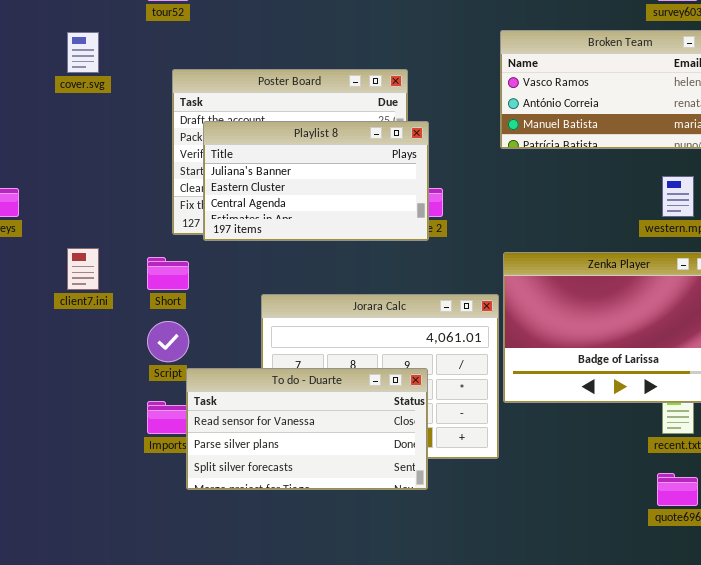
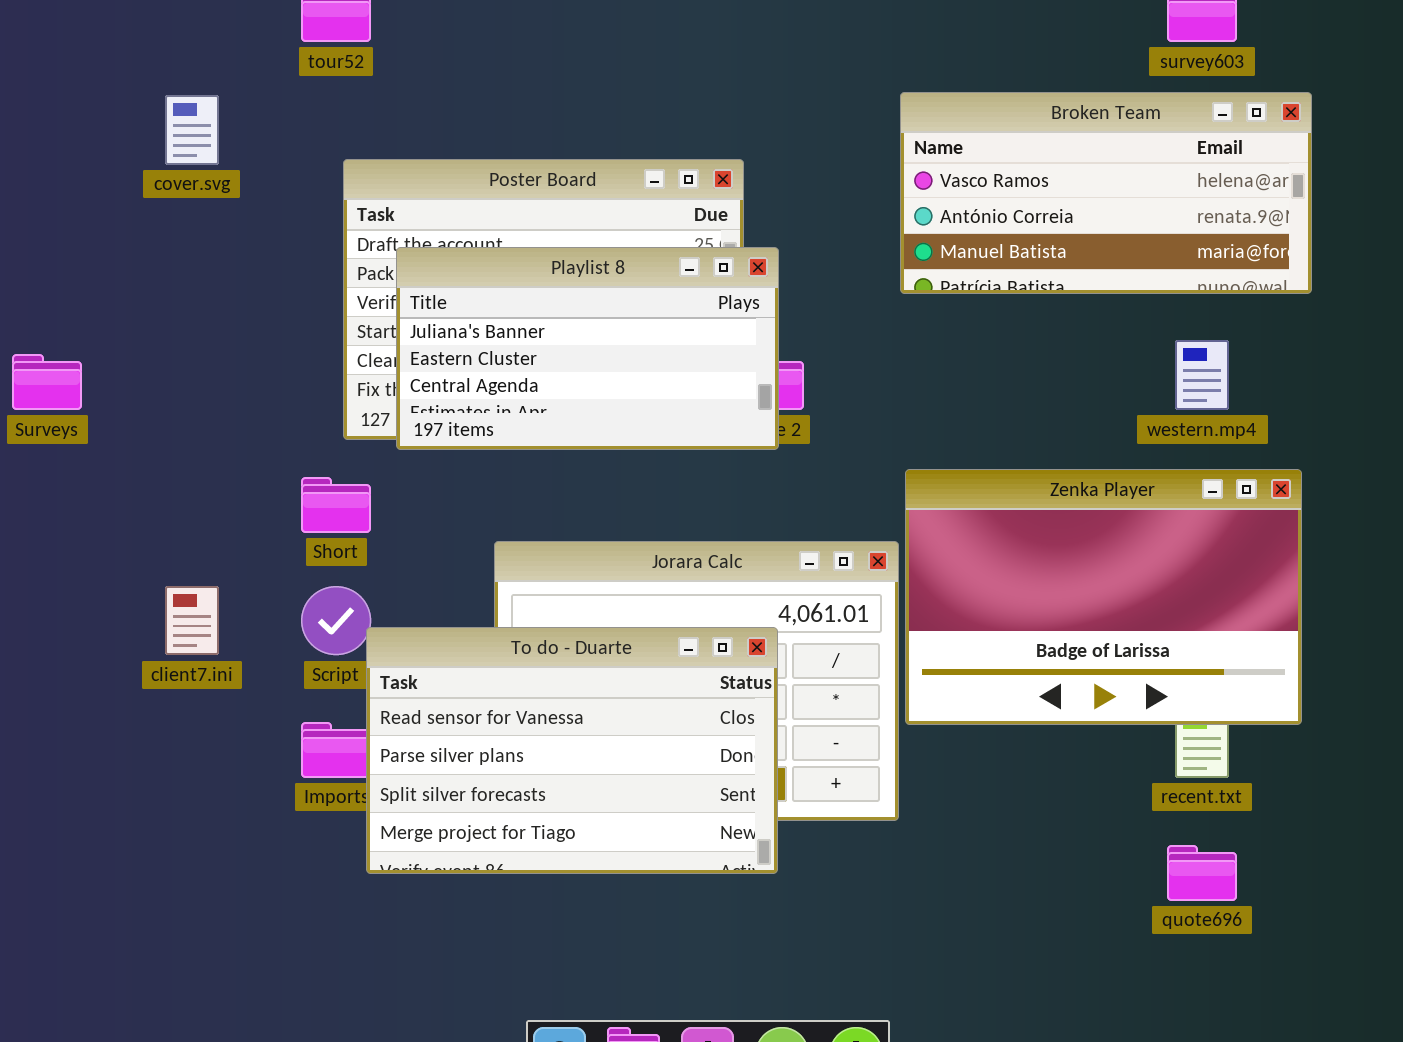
client7.ini: [67,248,99,290] -> [165,586,219,655], moved
To do - Duarte: [186,368,428,490] -> [366,627,778,874], resized

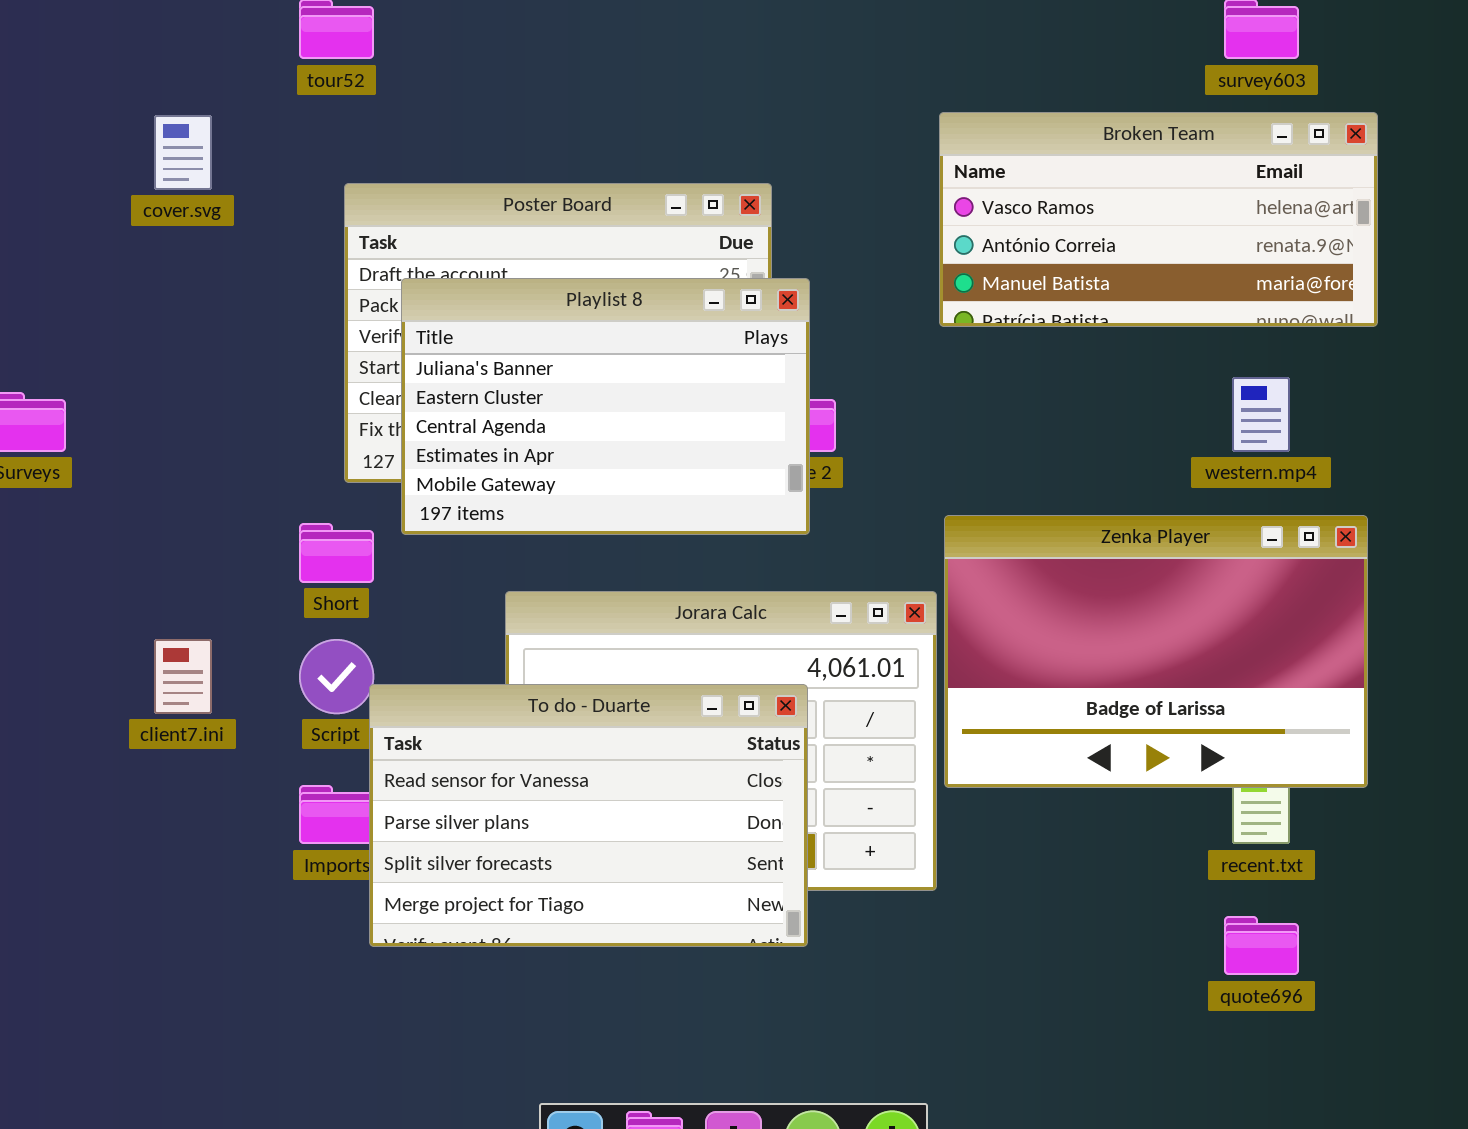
Playlist 8: [396,247,779,450] -> [401,278,810,535], resized

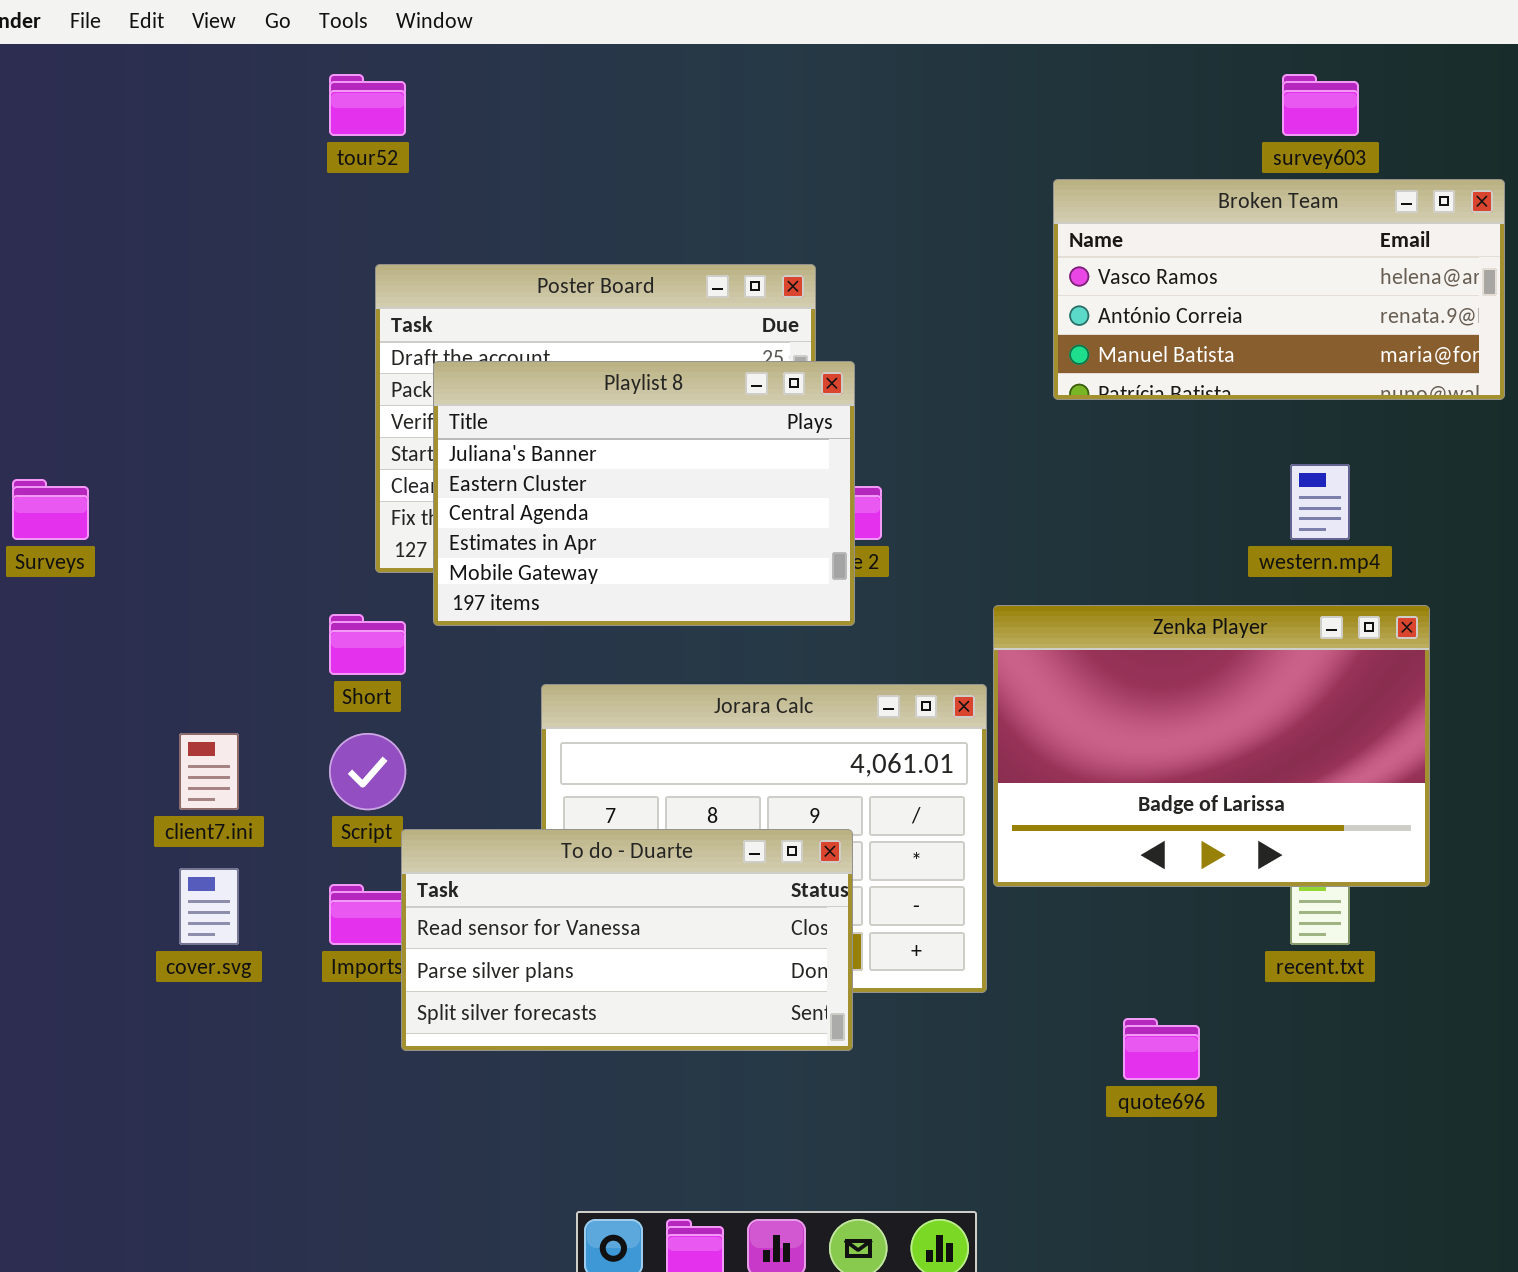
Broken Team: [939,112,1378,327] -> [1053,179,1505,400], moved
cover.svg: [154,115,212,190] -> [179,868,239,945], moved
To do - Duarte: [369,684,808,947] -> [401,829,853,1051], resized
quote696: [1224,916,1299,975] -> [1123,1018,1200,1080], moved

